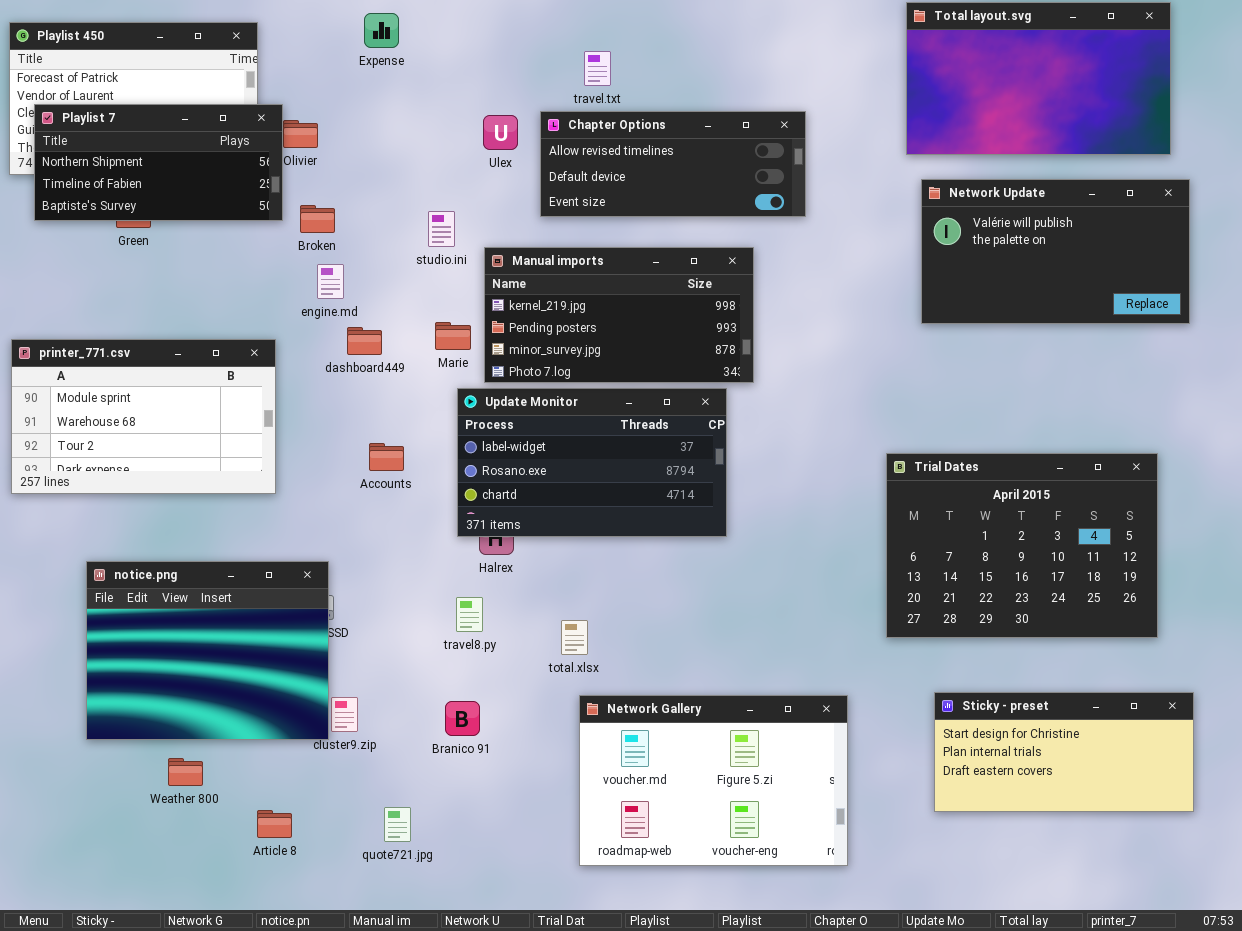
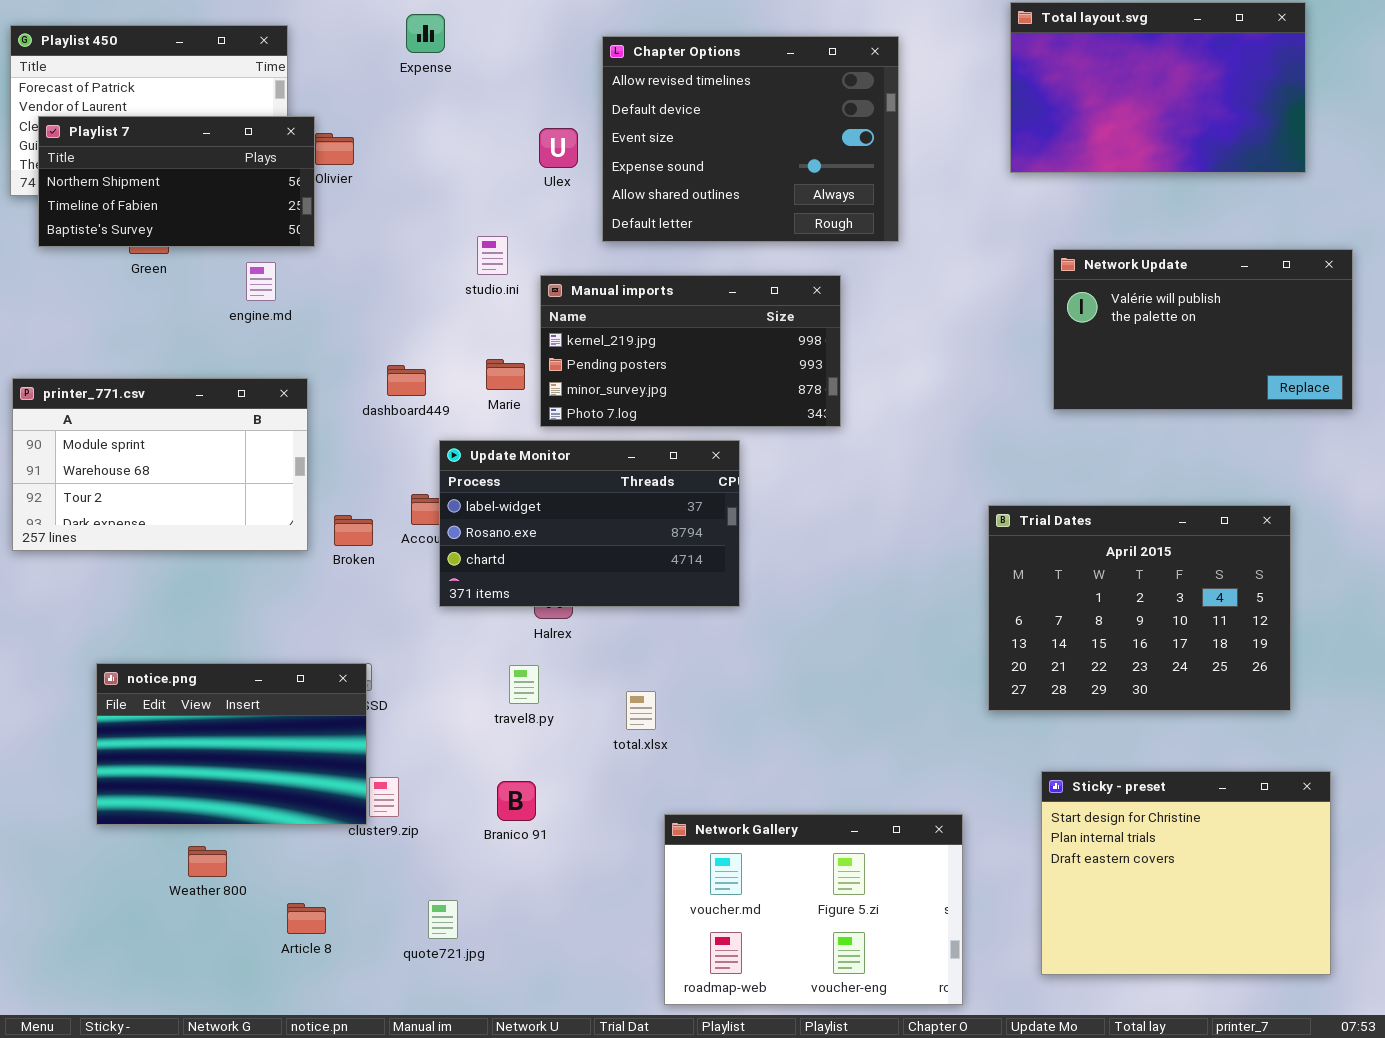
Chapter Options: [540,111,806,217] -> [602,36,899,242], resized
Network Update: [921,179,1190,324] -> [1053,249,1353,410], moved
Broken: [300,205,335,233] -> [334,515,373,546], moved
engine.md: [317,264,344,299] -> [246,262,276,301], moved
Update Monitor: [457,388,727,537] -> [439,440,740,607], moved
notice.png: [86,561,329,740] -> [96,663,367,825], resized
Sticky - preset: [934,692,1194,812] -> [1041,771,1331,975], resized
Network Gallery: [579,695,848,866] -> [664,814,963,1005], moved

